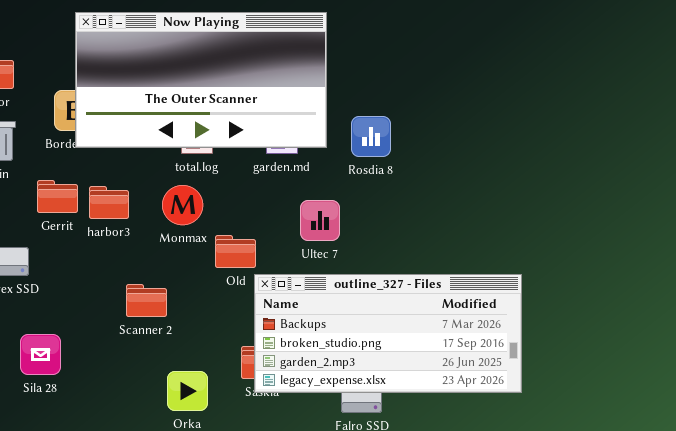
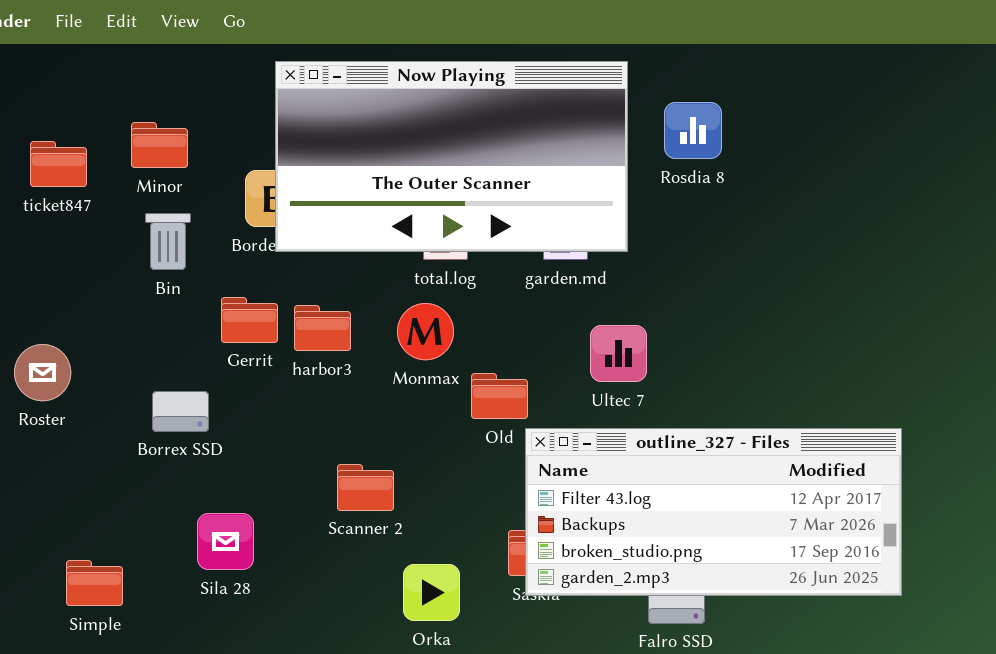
Rosdia 8: [351,116,391,157] -> [664,102,722,159], moved
outline_327 - Files: [254,274,522,393] -> [525,428,902,596], scrolled up 1 row
Scanner 2: [126,284,167,317] -> [337,464,394,511], moved

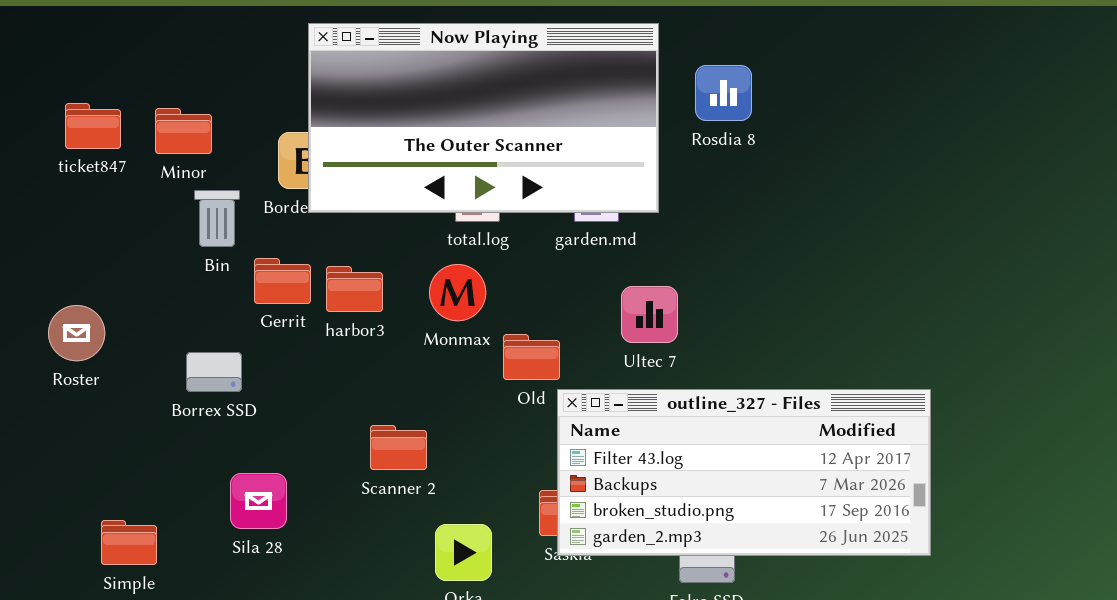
Minor: [131,122,188,168] -> [155,108,212,154], moved
Bin: [145,213,191,270] -> [194,190,240,247], moved

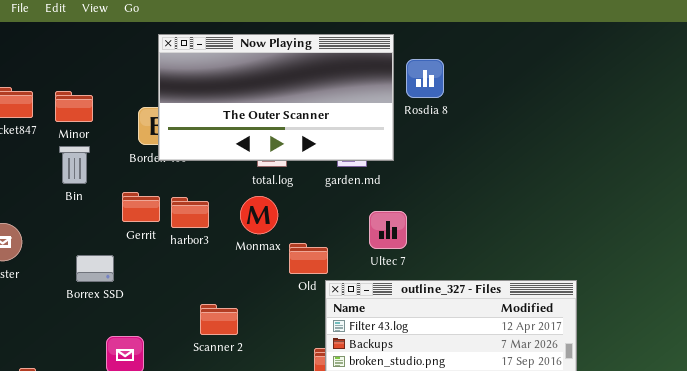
Rosdia 8: [695,65,752,121] -> [406,59,444,98], moved
Bin: [194,190,240,247] -> [59,146,90,184], moved

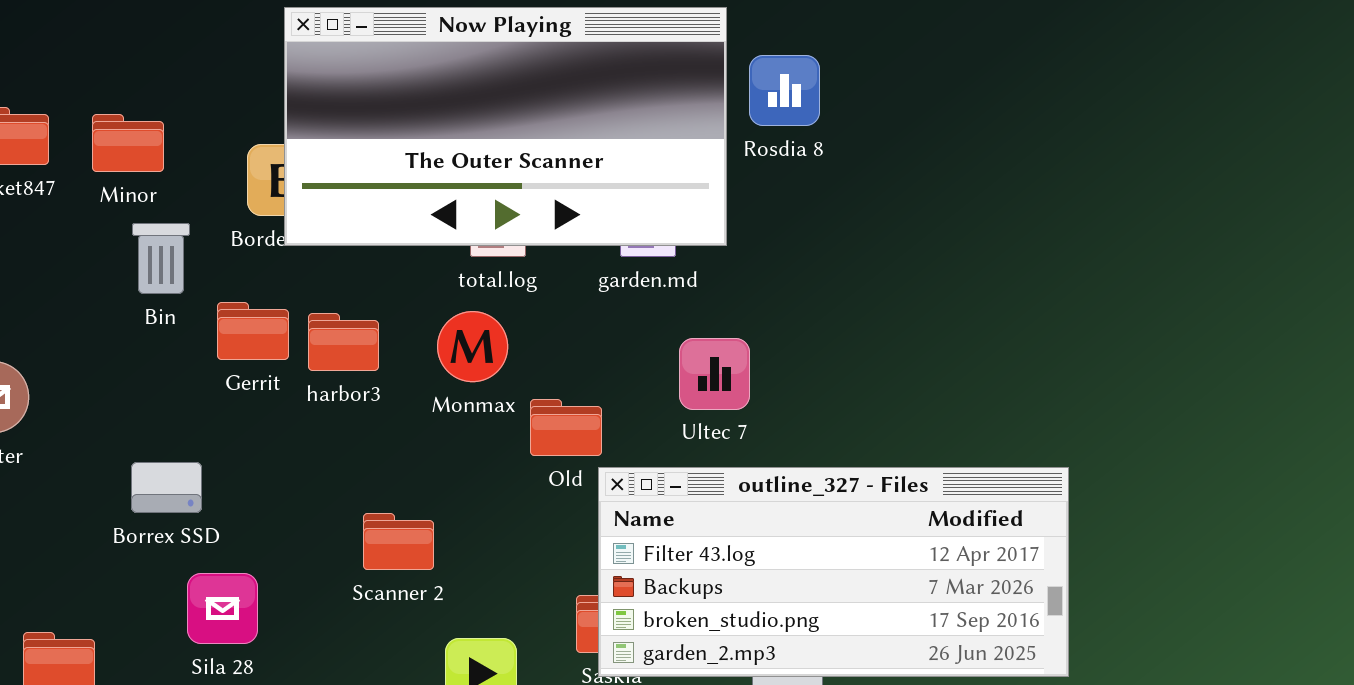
Bin: [59,146,90,184] -> [132,223,190,294], moved
Borrex SSD: [76,255,114,282] -> [131,462,202,513], moved

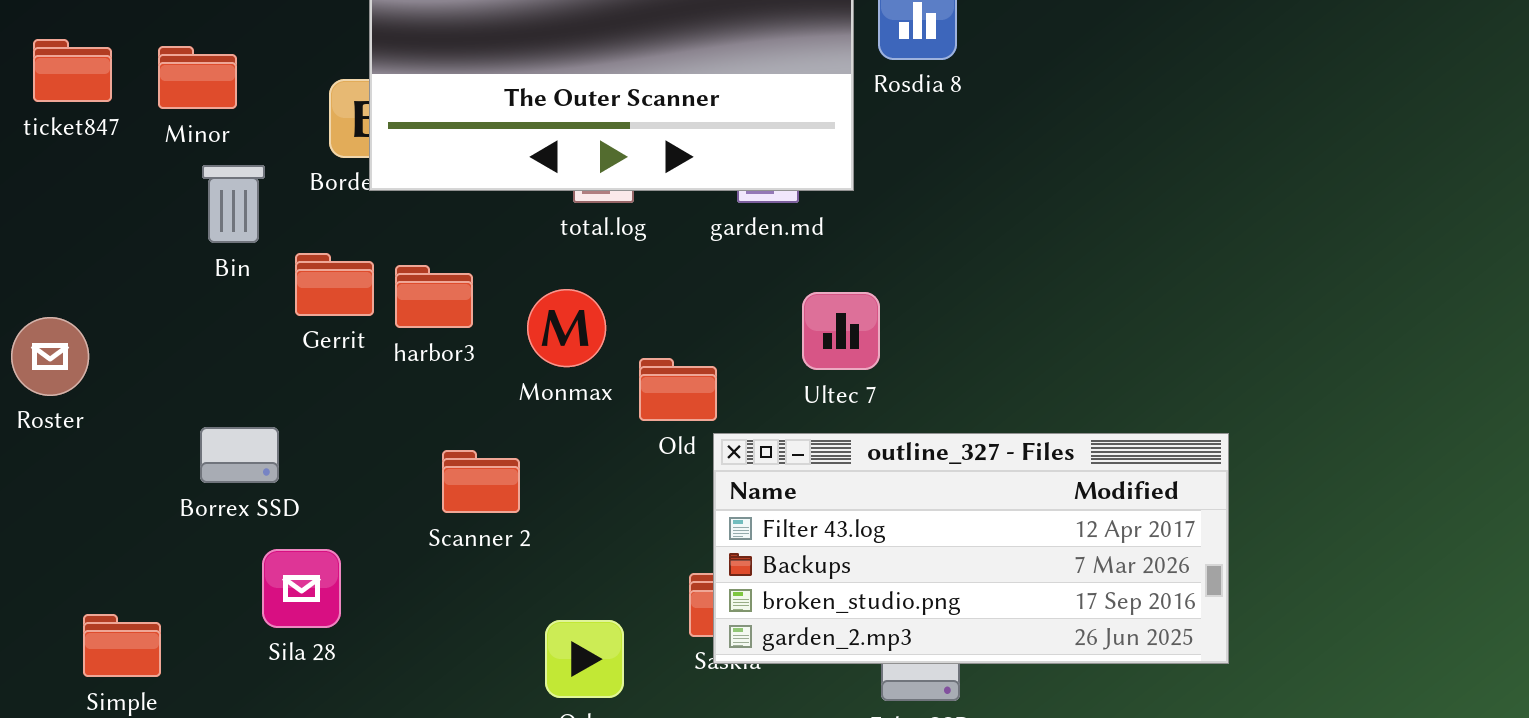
Monmax: [437,311,508,382] -> [527,289,606,367], moved
Scanner 2: [363,513,434,570] -> [442,450,520,513], moved

